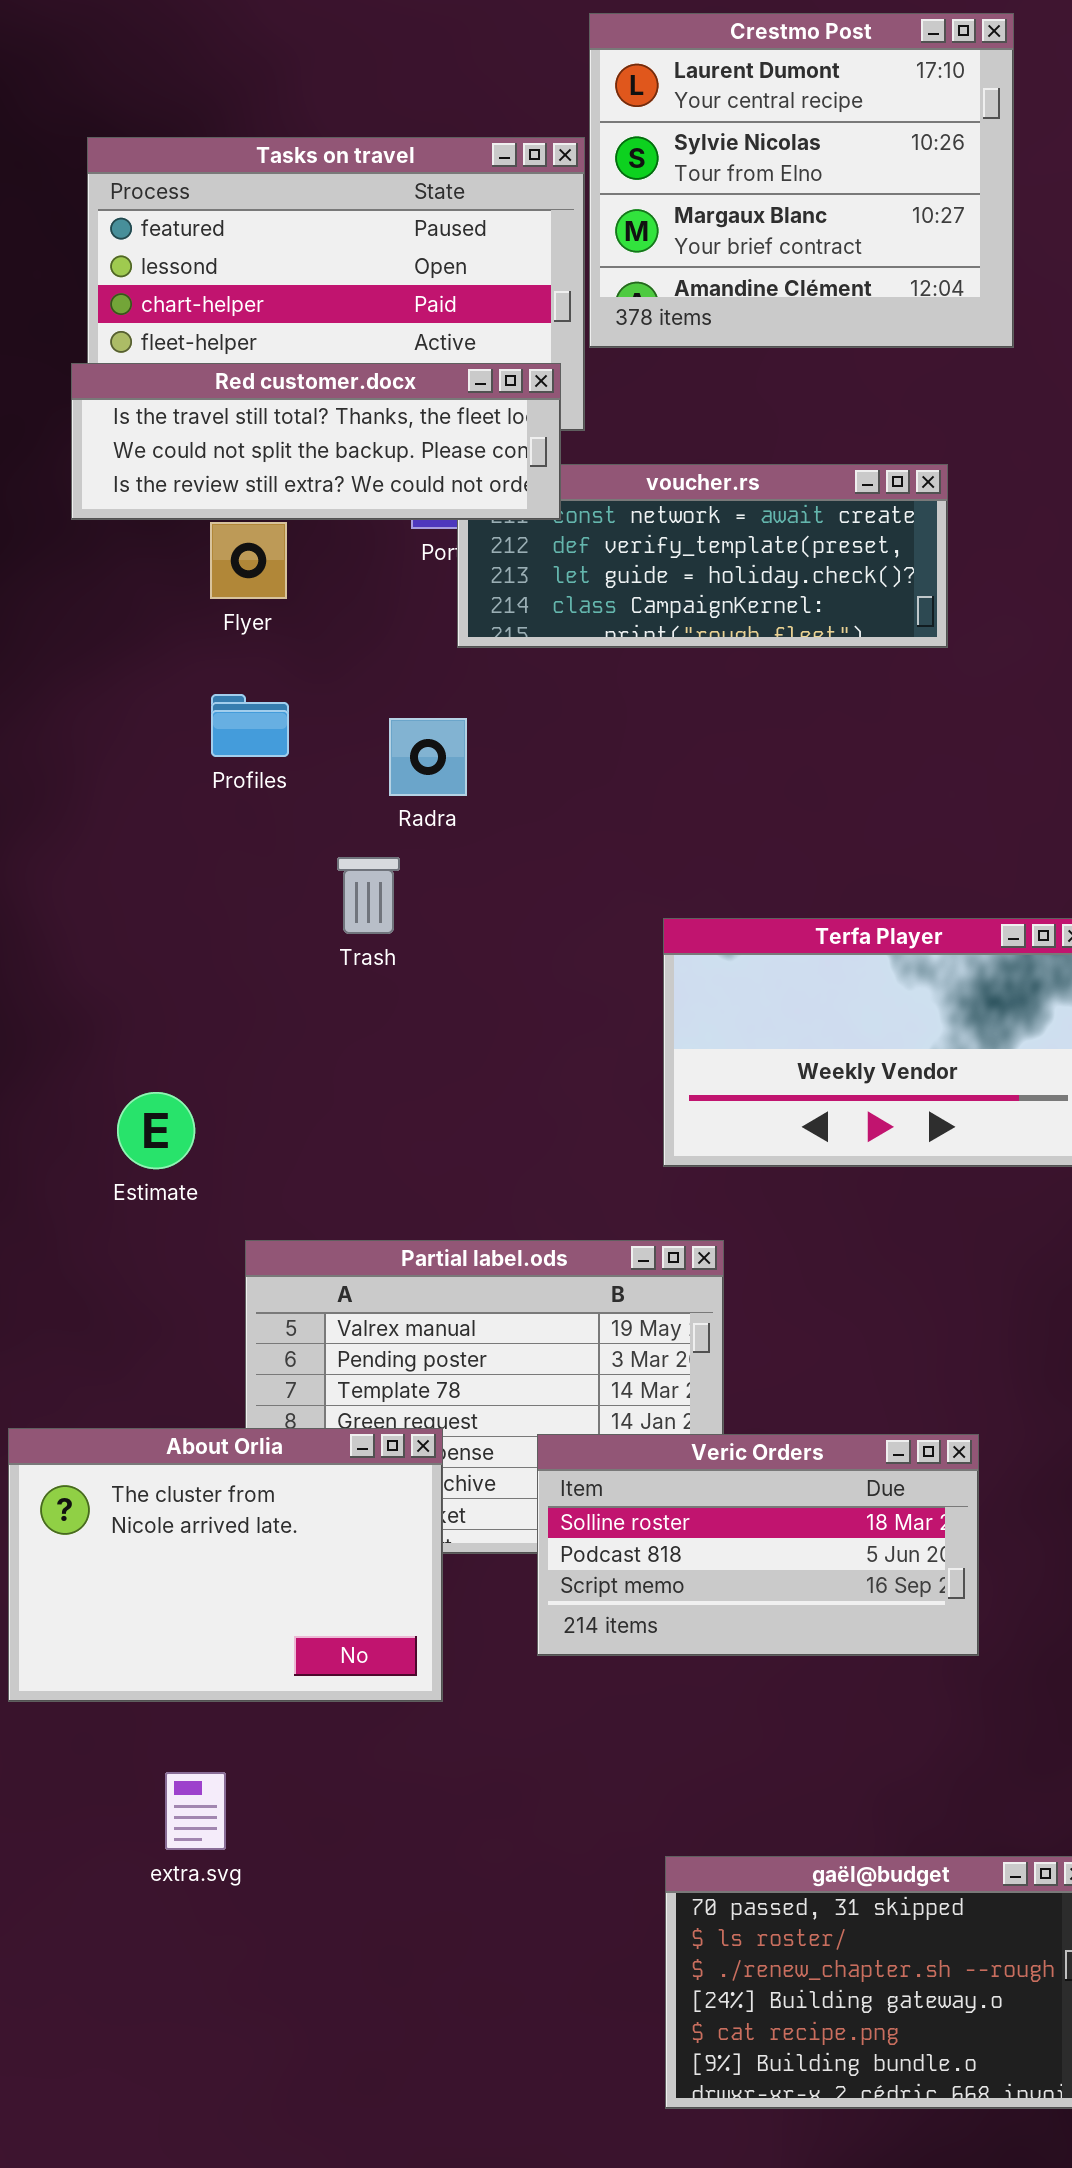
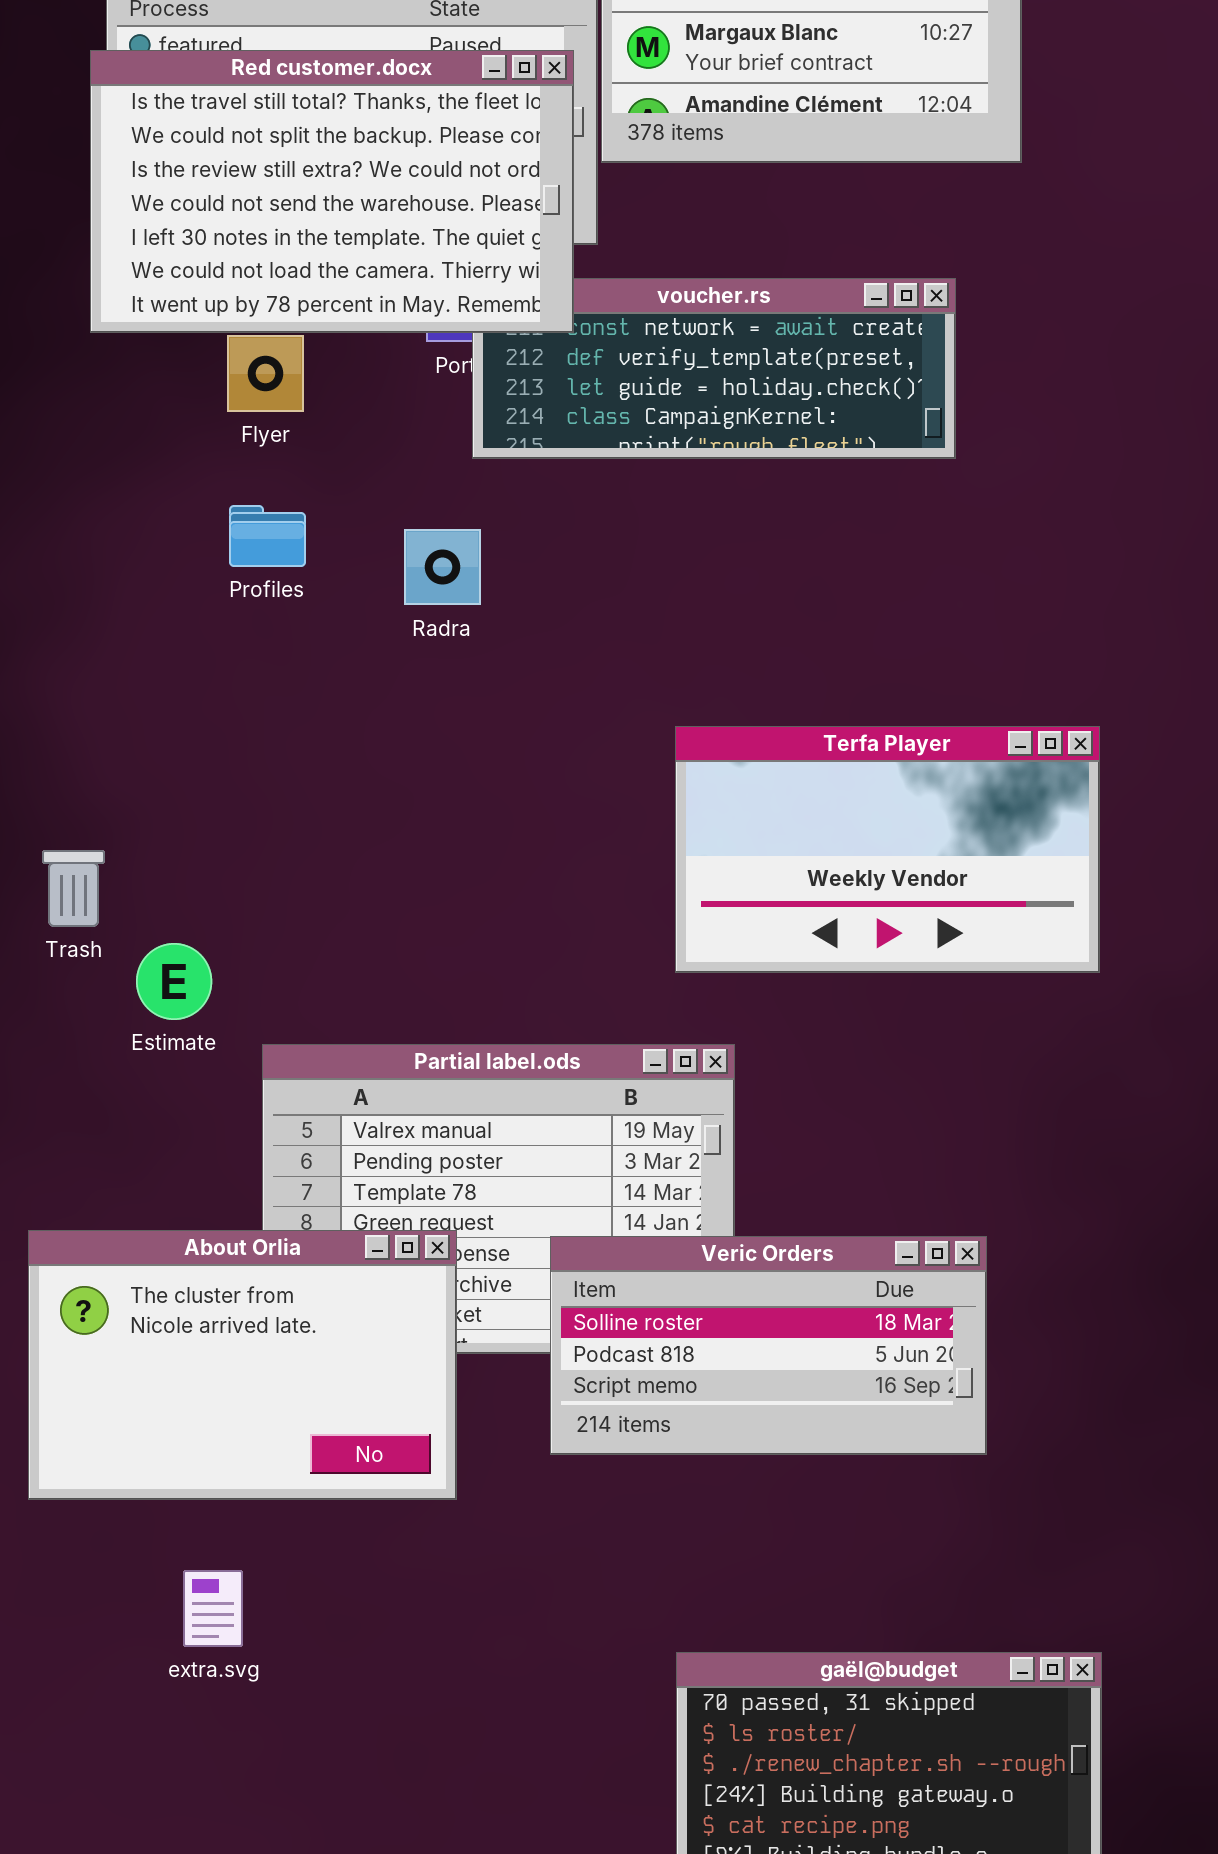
Red customer.docx: [71,363,561,520] -> [90,50,574,333], resized
Trash: [337,857,400,934] -> [42,850,105,927], moved
Estimate: [117,1092,195,1169] -> [136,943,212,1020], moved

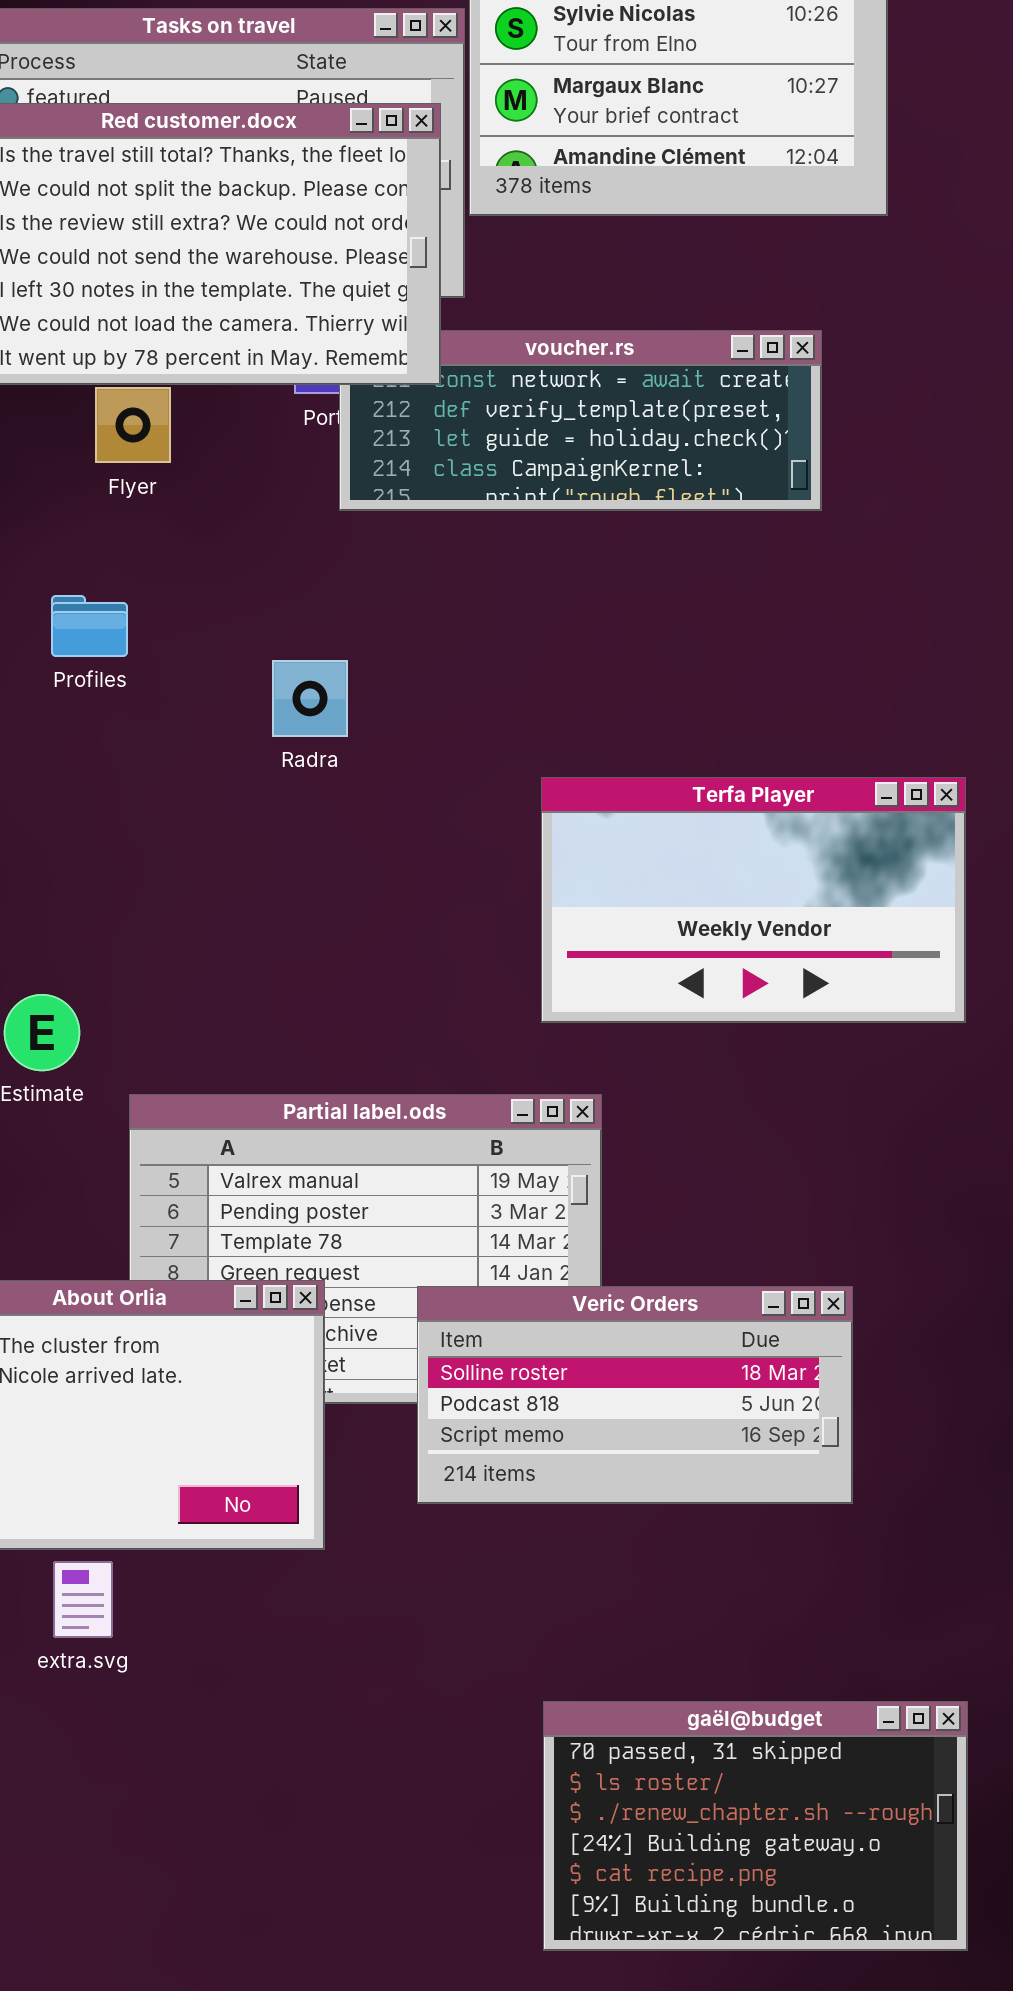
Profiles: [229,505,306,567] -> [51,595,128,657], moved
Radra: [404,529,481,605] -> [272,660,348,737], moved
extra.svg: [183,1570,243,1647] -> [53,1561,113,1638], moved

